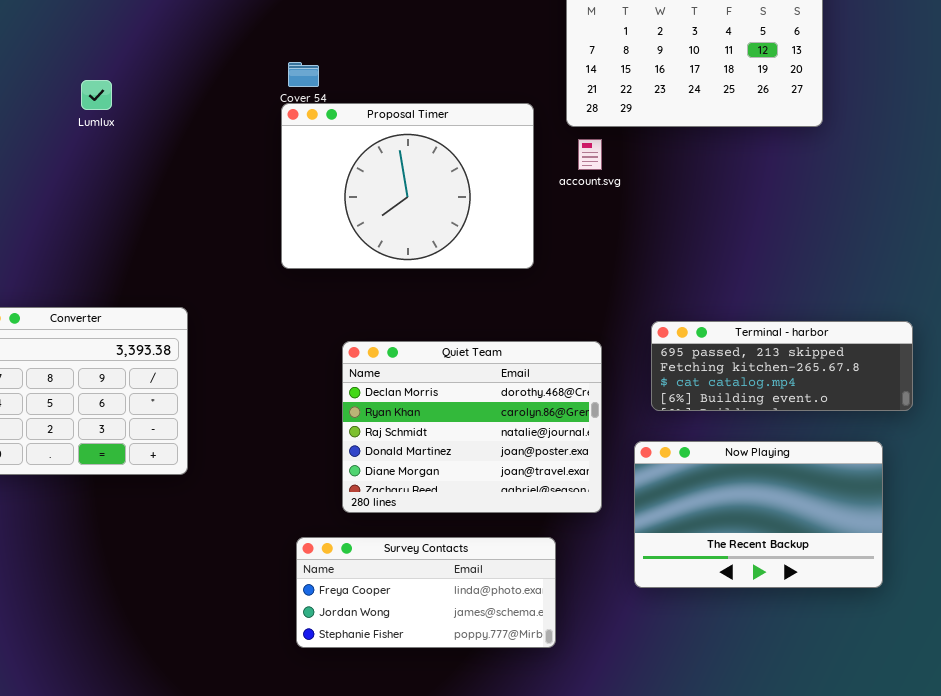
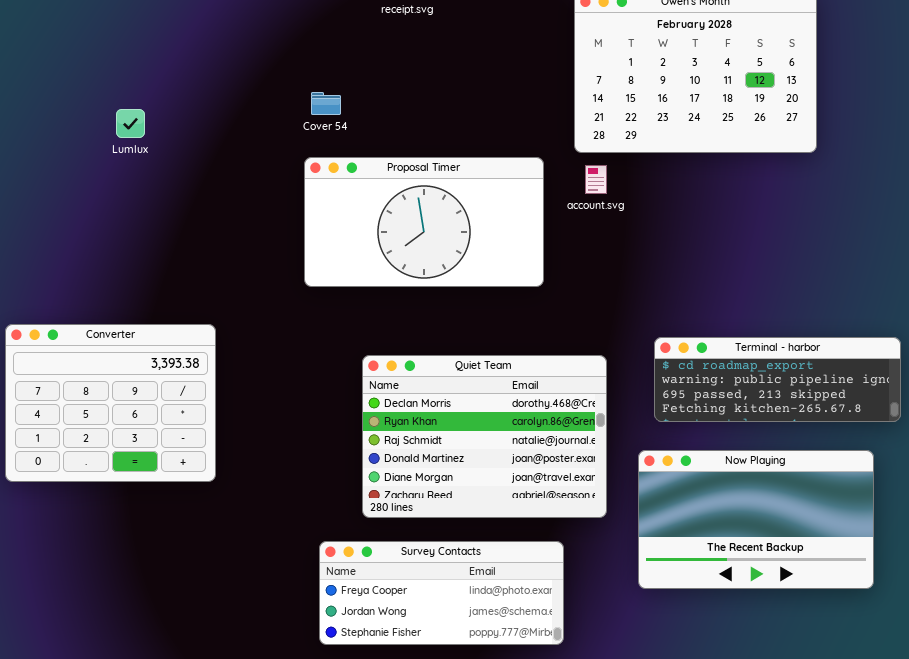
Proposal Timer: [281,103,534,269] -> [304,157,544,287], resized
Terminal - harbor: [651,321,913,411] -> [654,337,901,422], scrolled up 2 rows

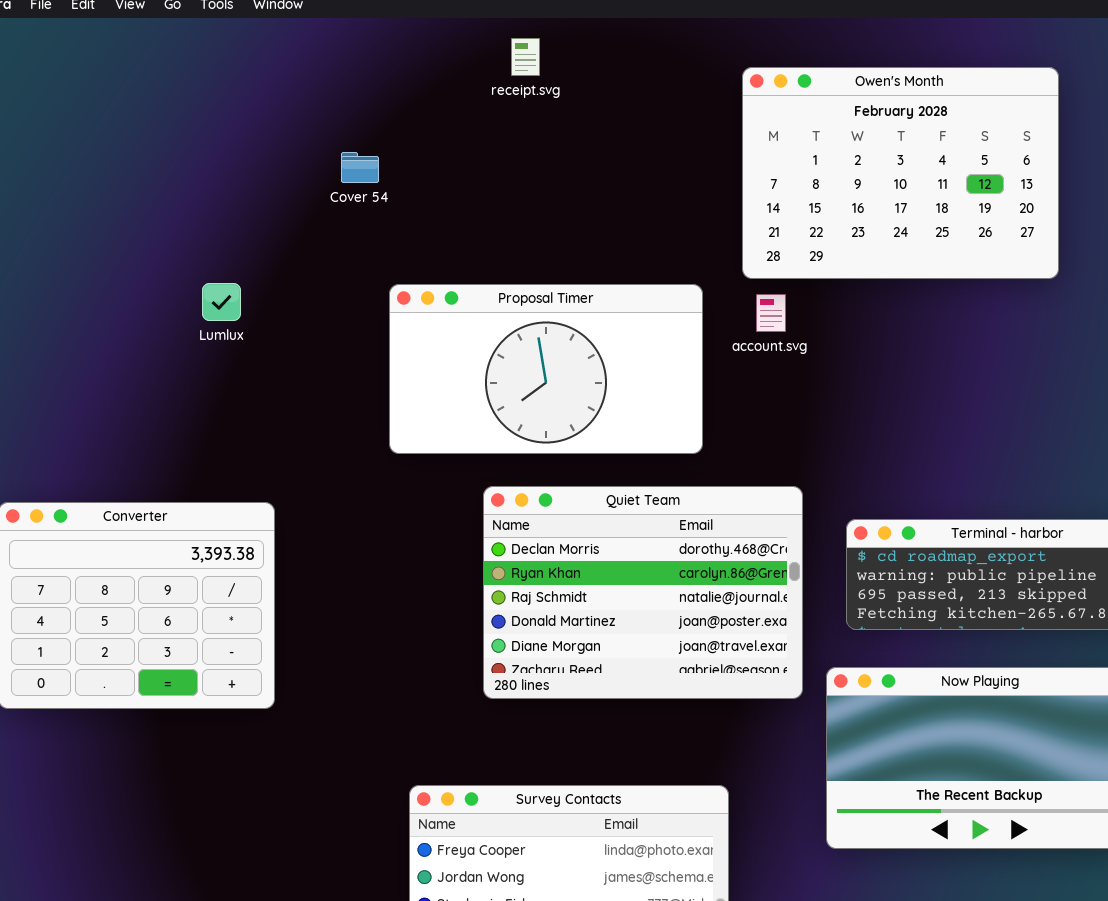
Cover 54: [311,92,341,115] -> [341,152,379,183], moved
Lumlux: [116,109,145,138] -> [202,283,241,321], moved
Quiet Team: [362,355,607,518] -> [483,486,803,699], moved

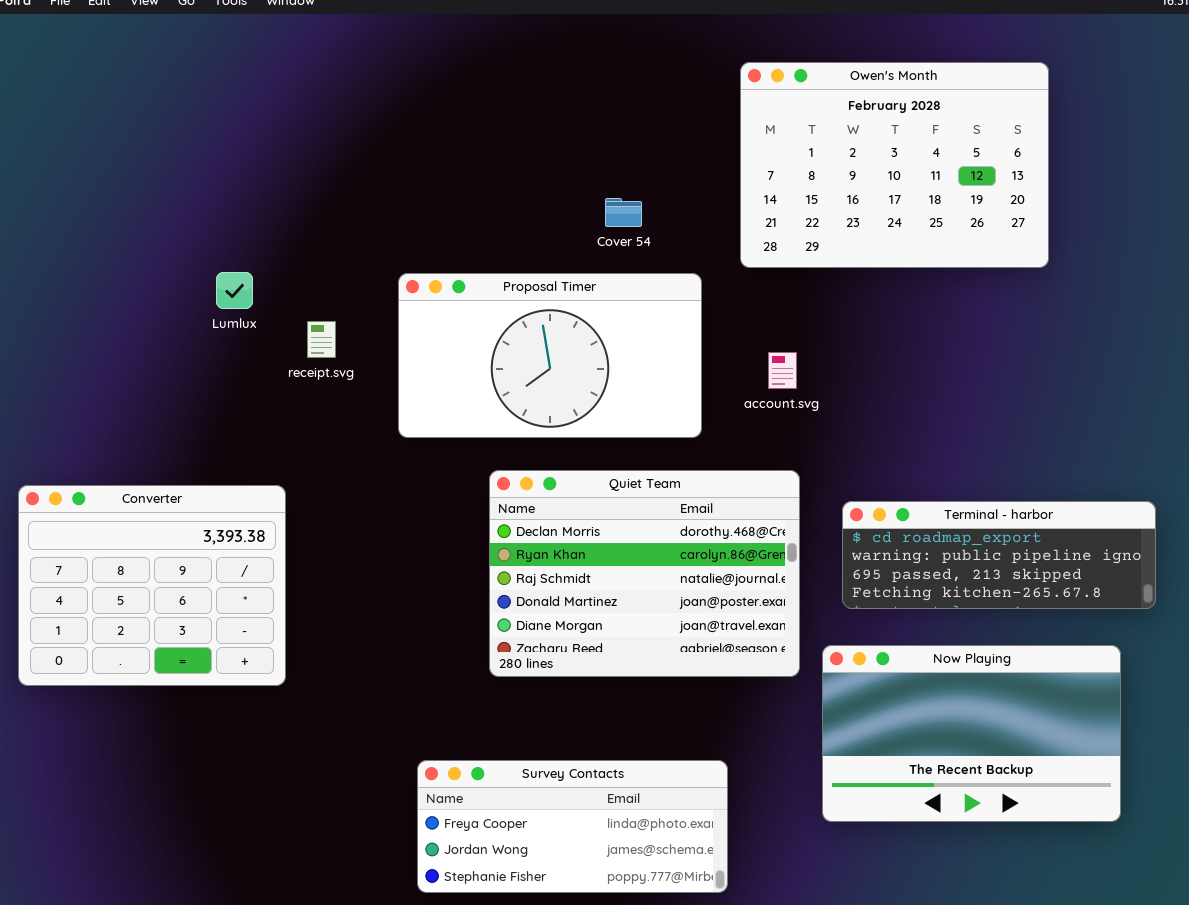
receipt.svg: [511,38,540,76] -> [307,321,336,358], moved
Cover 54: [341,152,379,183] -> [605,198,642,227], moved
account.svg: [756,294,786,332] -> [768,352,797,389], moved

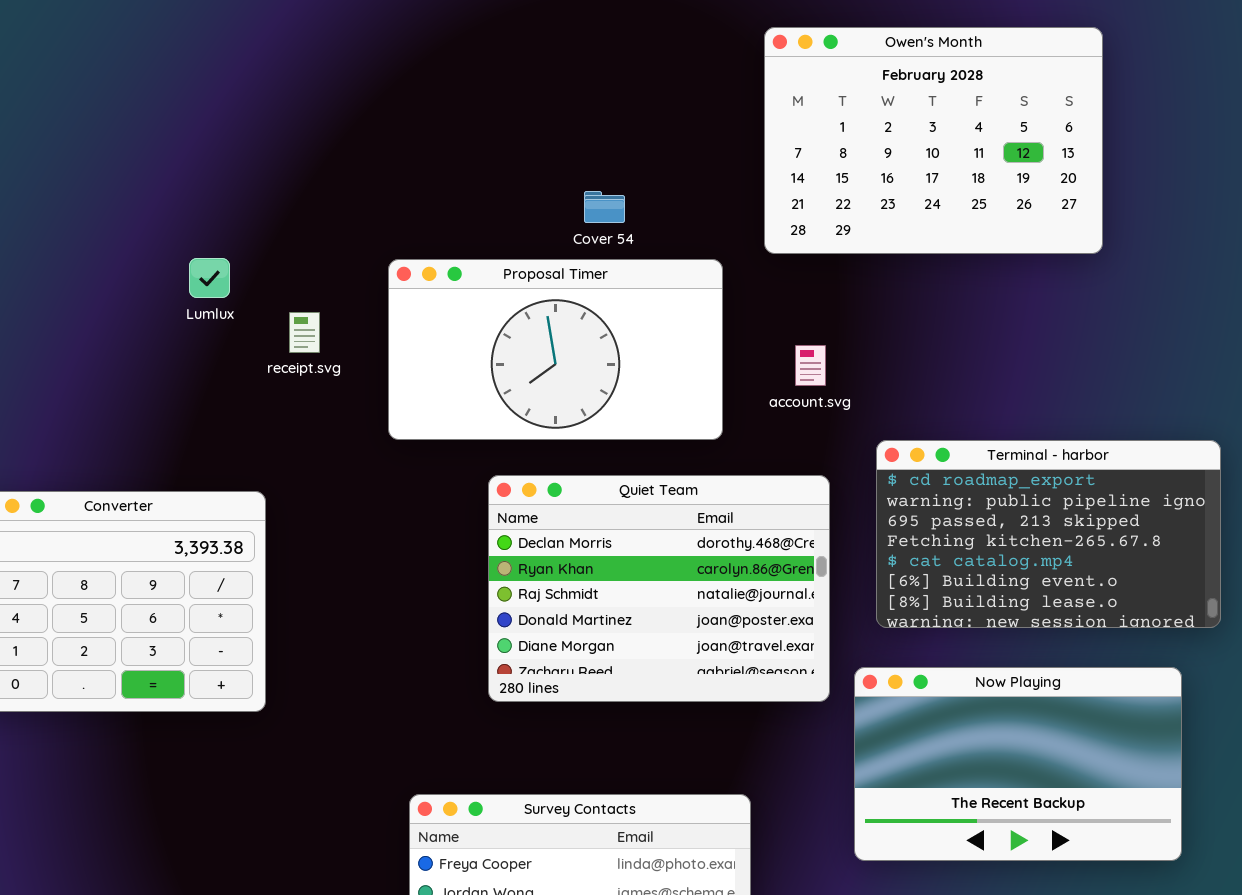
Cover 54: [605,198,642,227] -> [584,191,625,223], moved
Terminal - harbor: [842,501,1156,609] -> [876,440,1221,628], resized

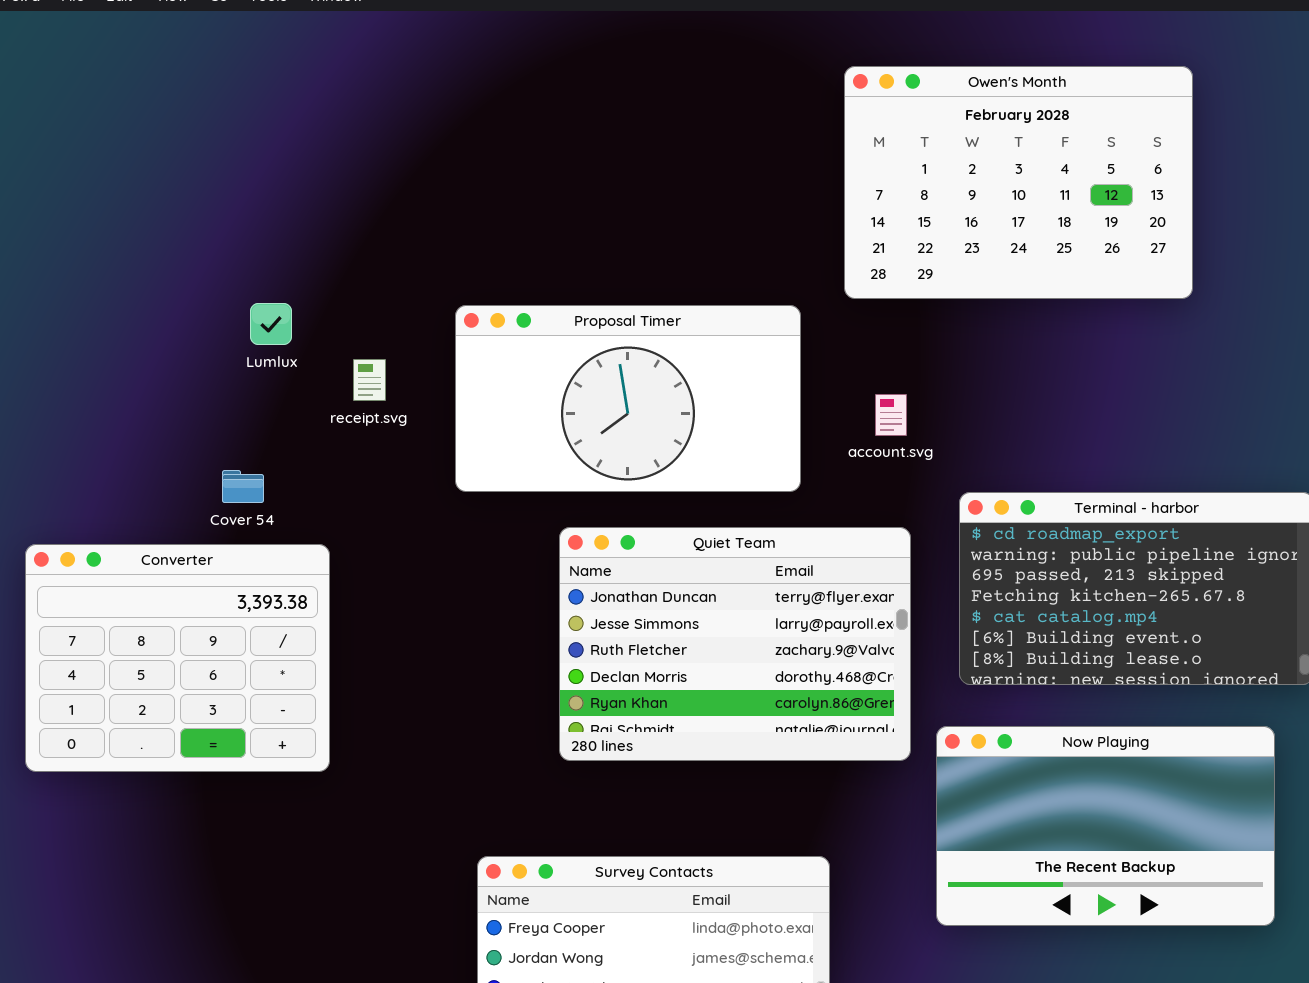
Cover 54: [584,191,625,223] -> [222,470,264,503], moved
Quiet Team: [488,475,830,702] -> [559,527,911,761], scrolled up 3 rows

